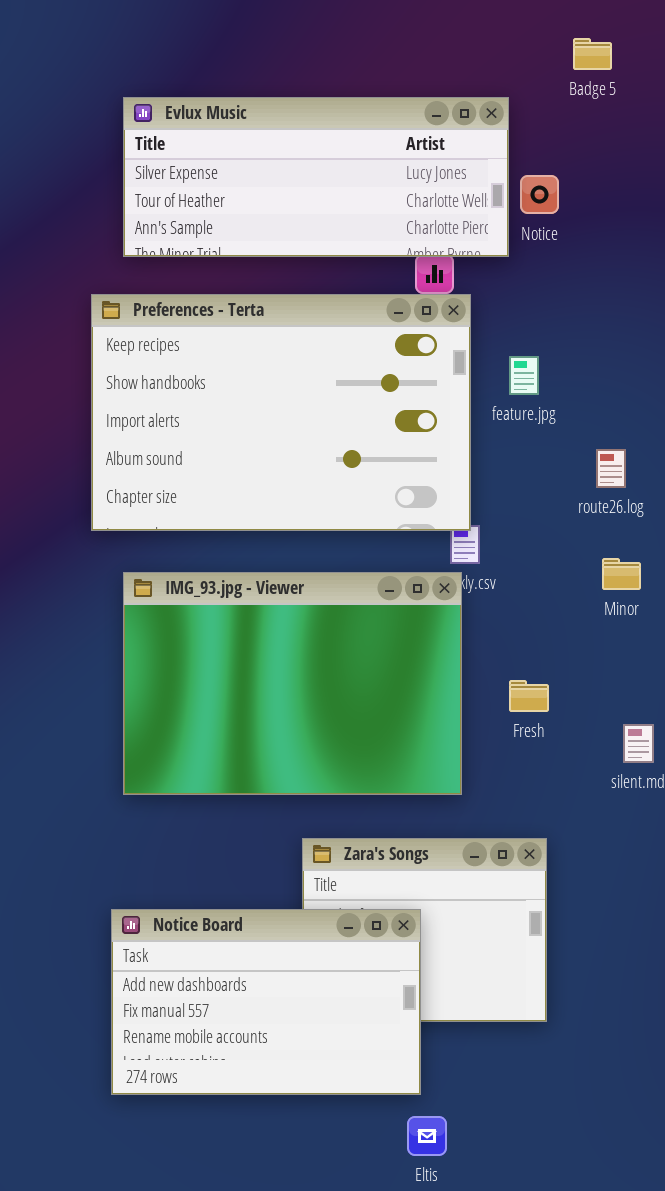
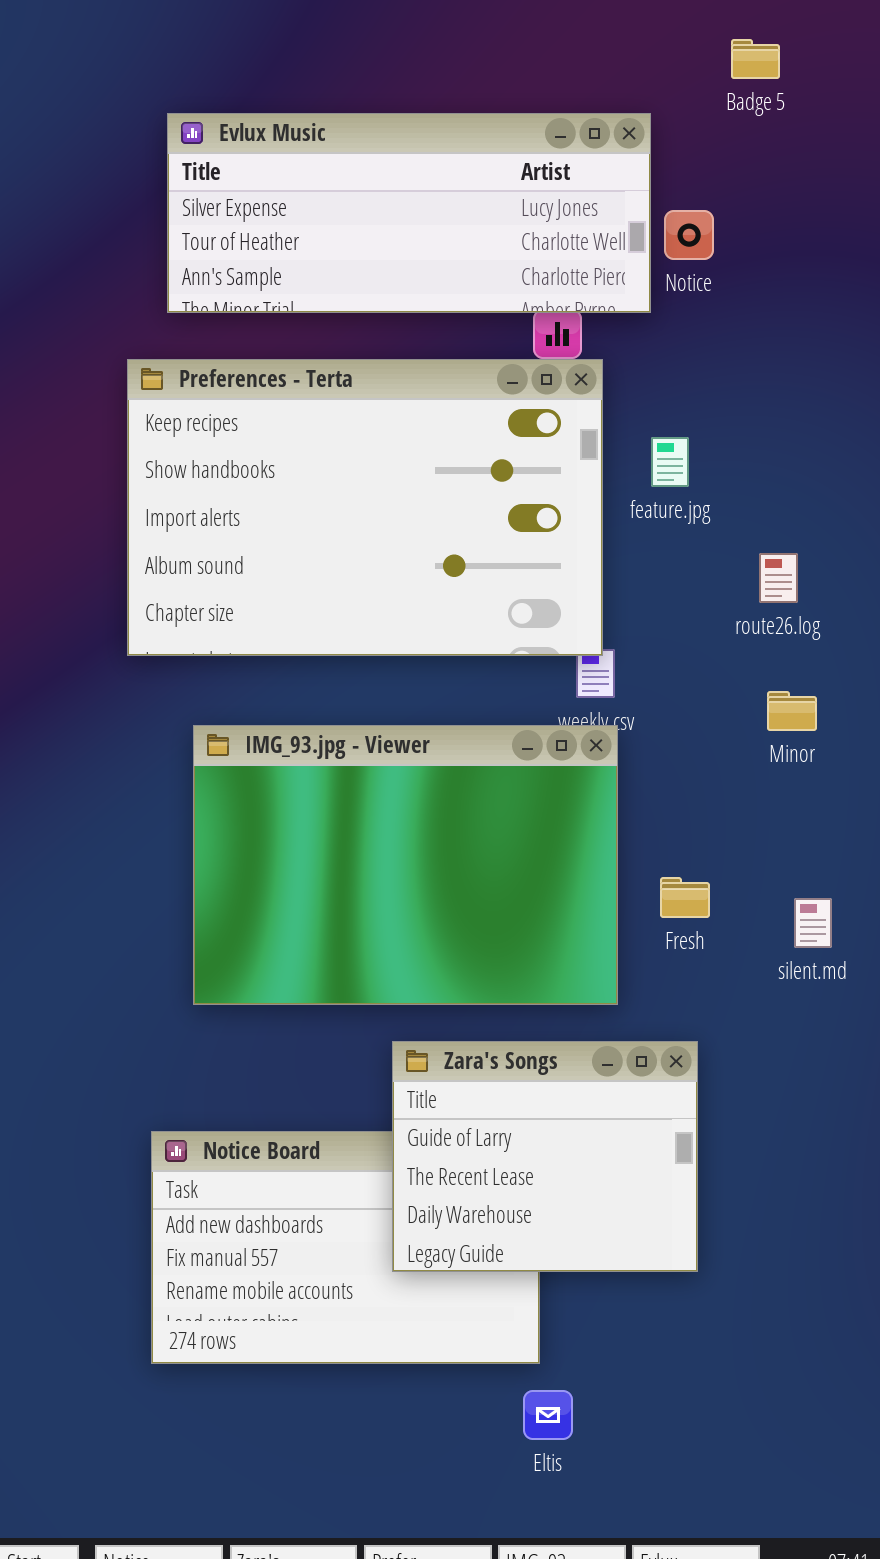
IMG_93.jpg - Viewer: [123,572,462,795] -> [193,725,618,1005], moved
Fresh: [509,680,549,712] -> [660,877,710,918], moved
Zara's Songs: [302,838,547,1022] -> [392,1041,698,1272], raised

